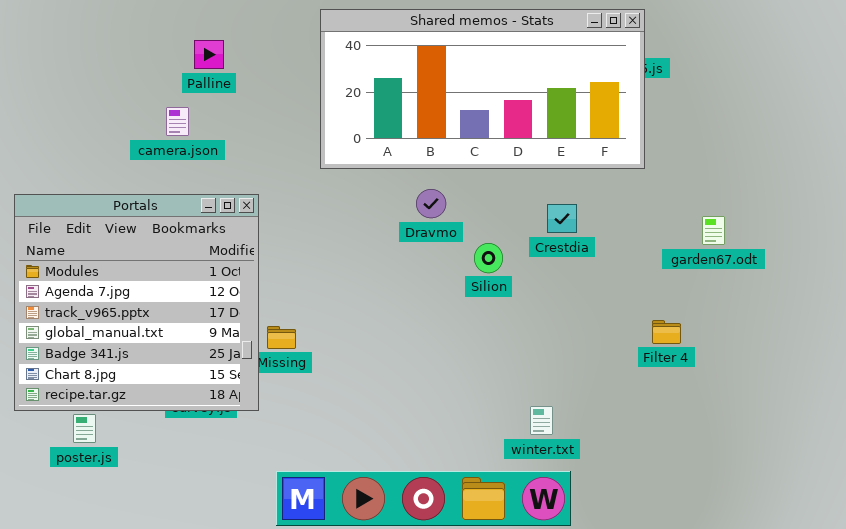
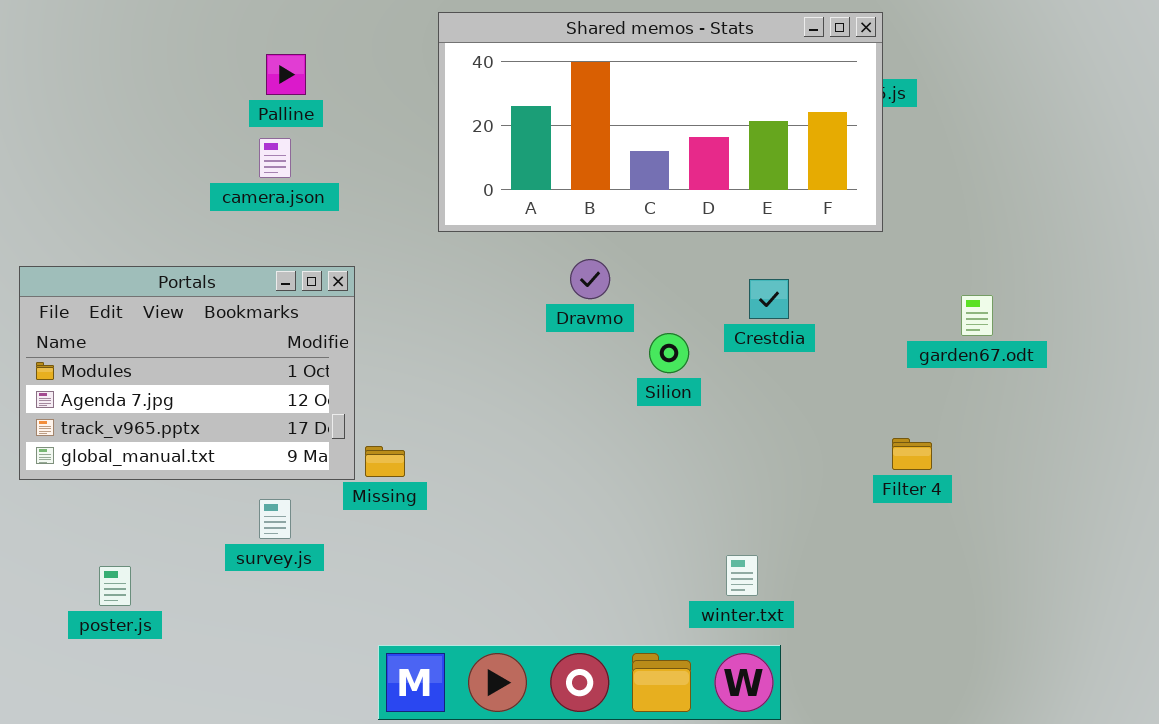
camera.json: [166,107,189,136] -> [259,138,291,178], moved
Portals: [14,194,259,411] -> [19,266,355,480], resized

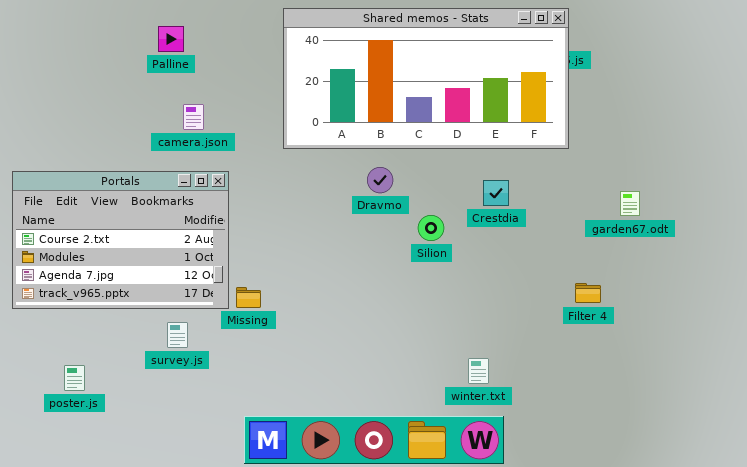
Palline: [266,54,306,95] -> [158,26,184,52], moved
camera.json: [259,138,291,178] -> [183,104,204,130], moved
Portals: [19,266,355,480] -> [12,171,229,309], scrolled up 1 row

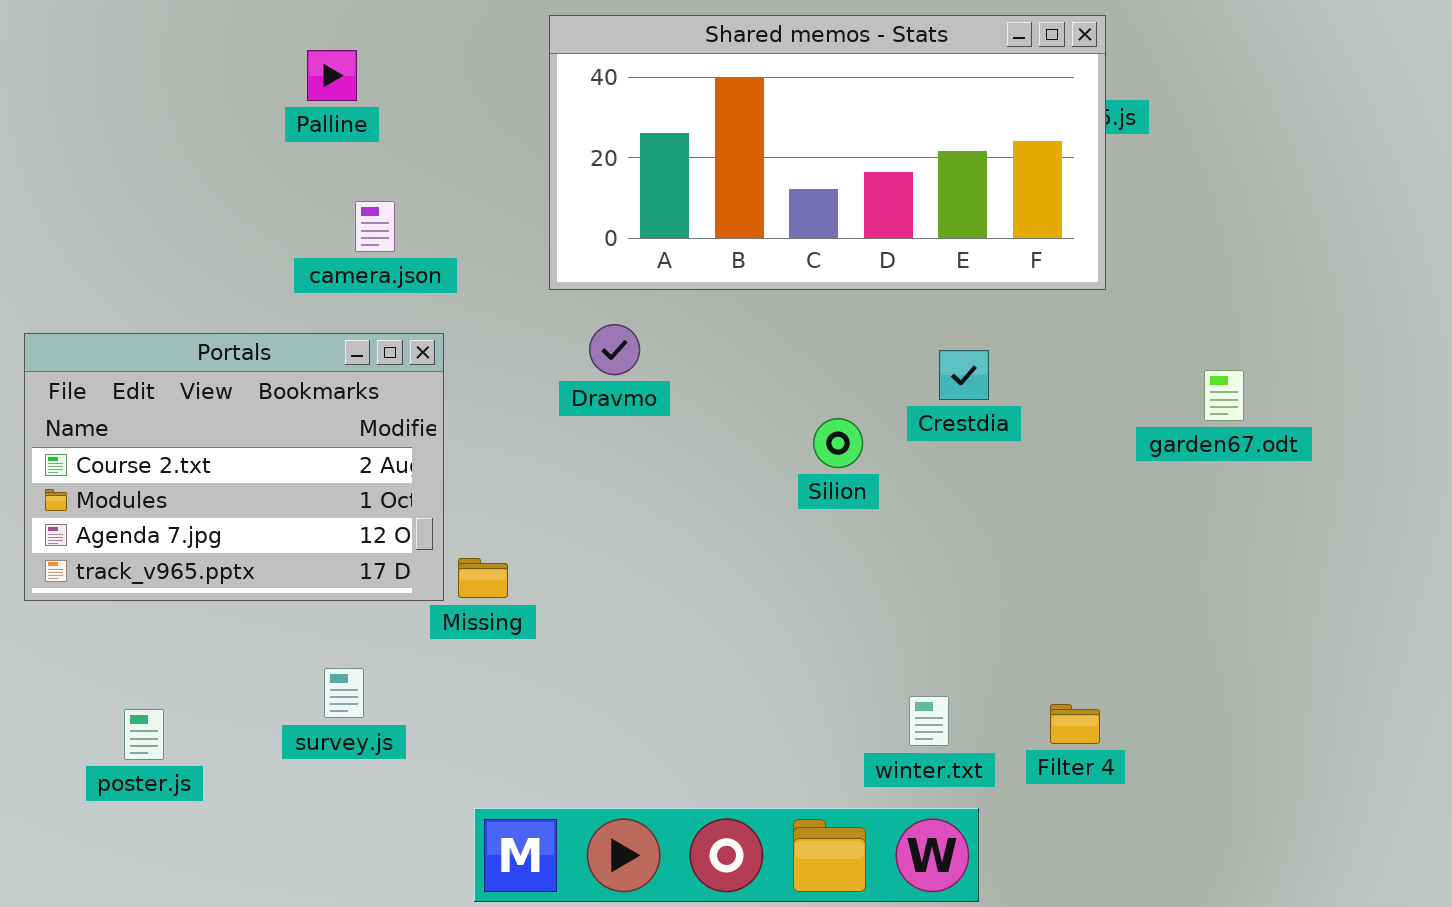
Dravmo: [367,167,393,193] -> [589,324,640,375], moved
Filter 4: [575,283,601,303] -> [1050,704,1100,744], moved
survey.js: [167,322,188,348] -> [324,668,364,718], moved

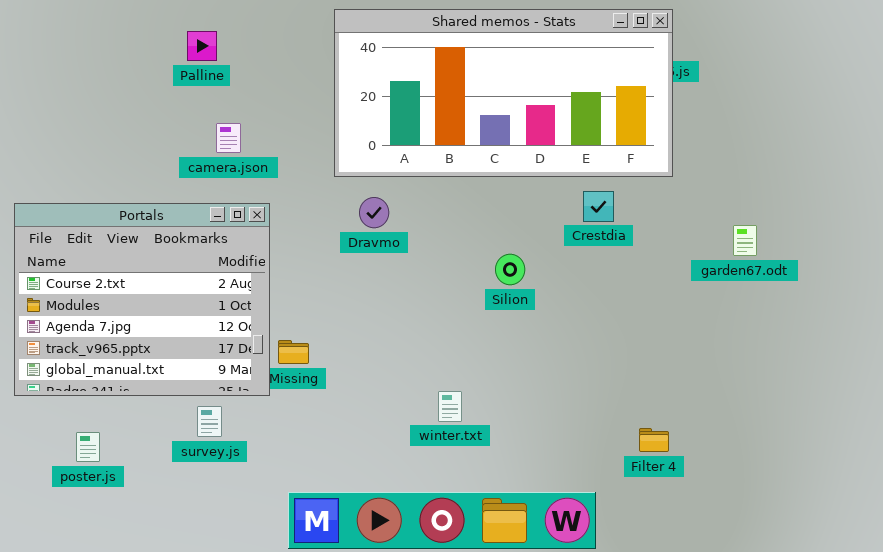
Portals: [24,333,444,601] -> [14,203,270,396], resized
Crestdia: [939,350,989,400] -> [583,191,614,222], moved
winter.txt: [909,696,949,746] -> [438,391,462,422], moved

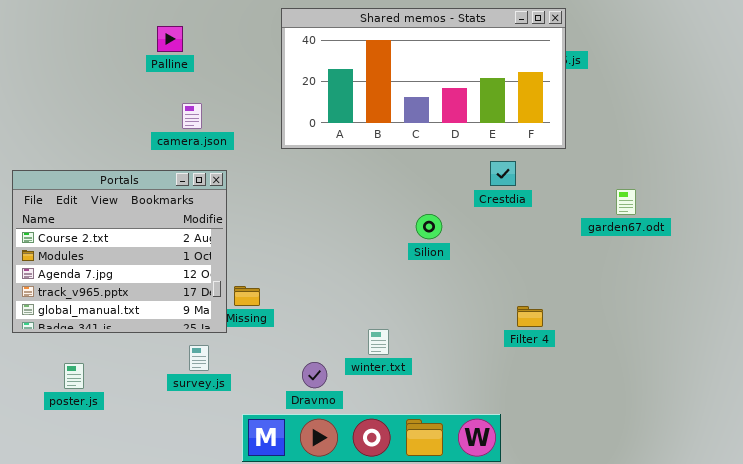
Dravmo: [359,197,389,228] -> [302,362,327,388], moved
survey.js: [197,406,222,437] -> [189,345,209,371], moved
Filter 4: [639,428,669,452] -> [517,306,543,327], moved

